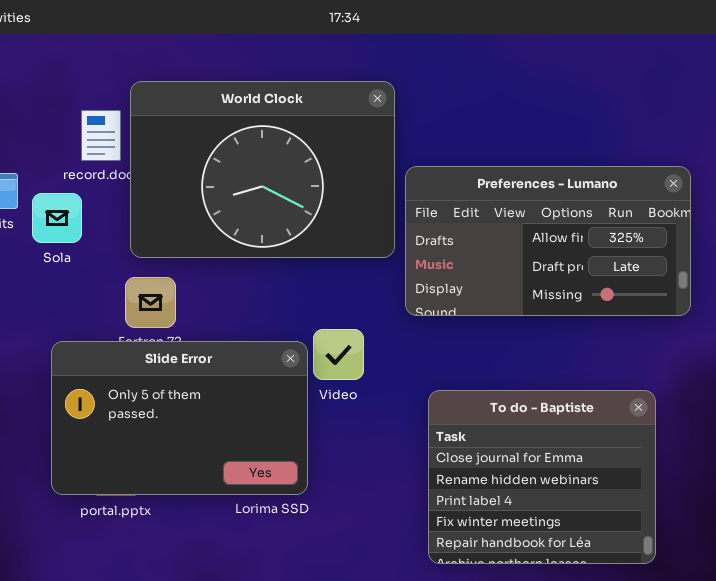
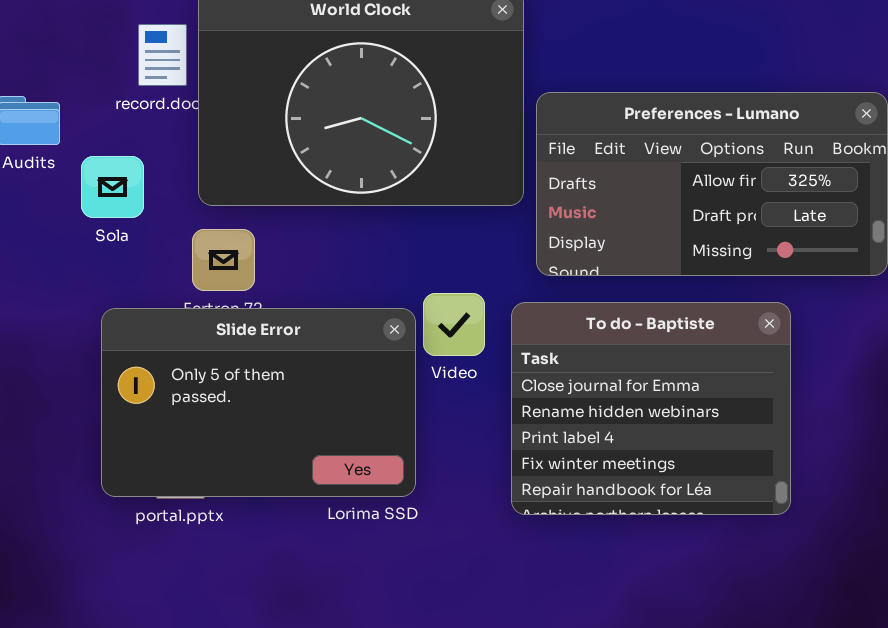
Sola: [32,193,82,243] -> [81,156,144,218], moved
To do - Baptiste: [428,390,656,564] -> [511,302,791,515], moved

